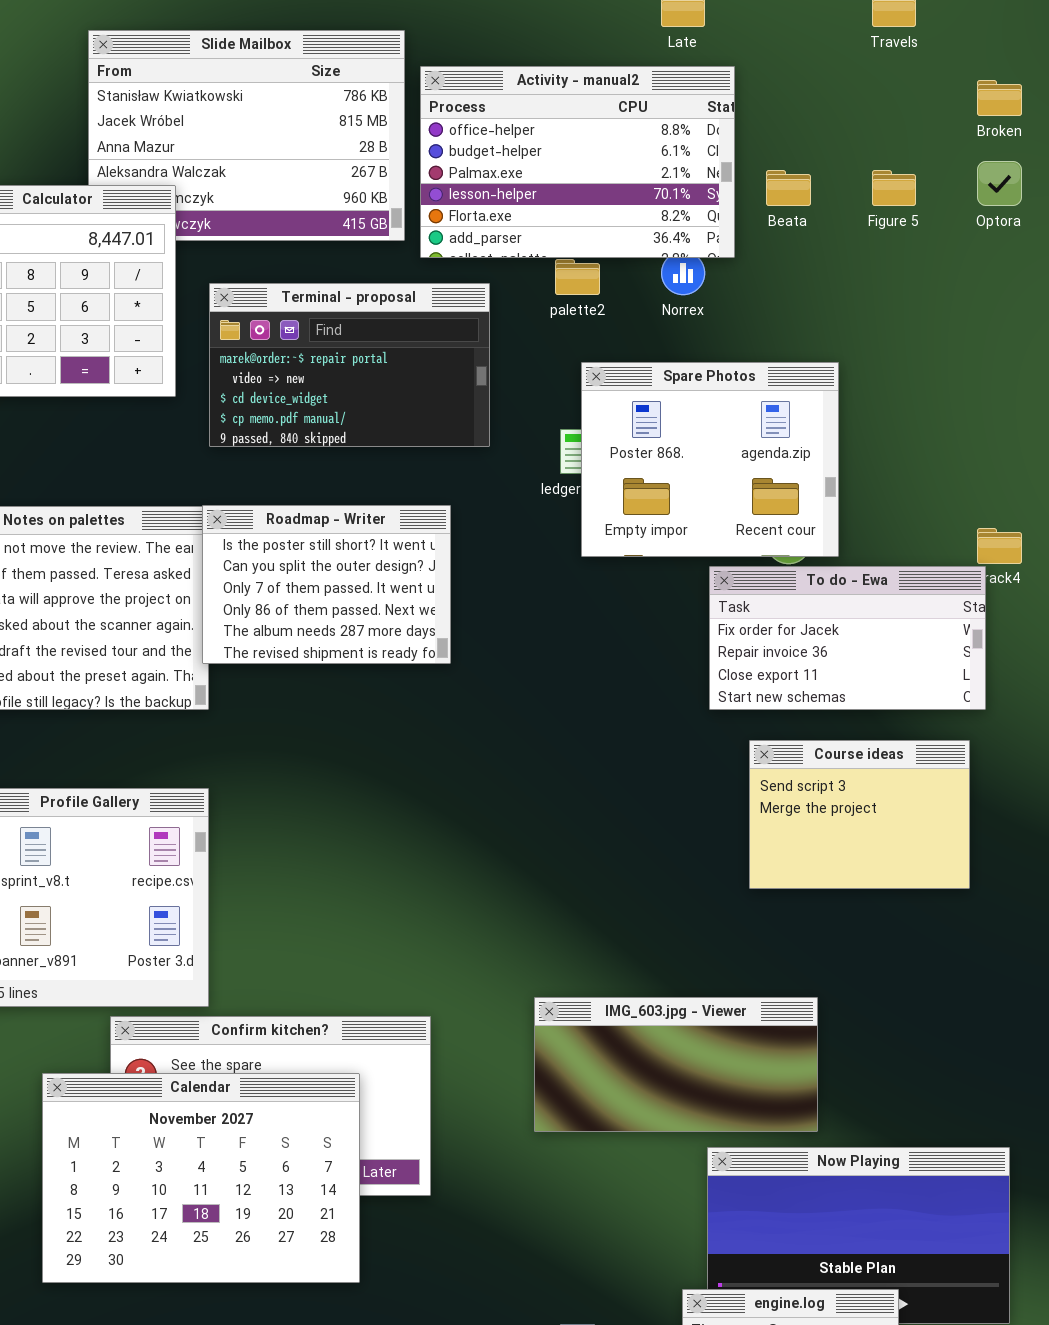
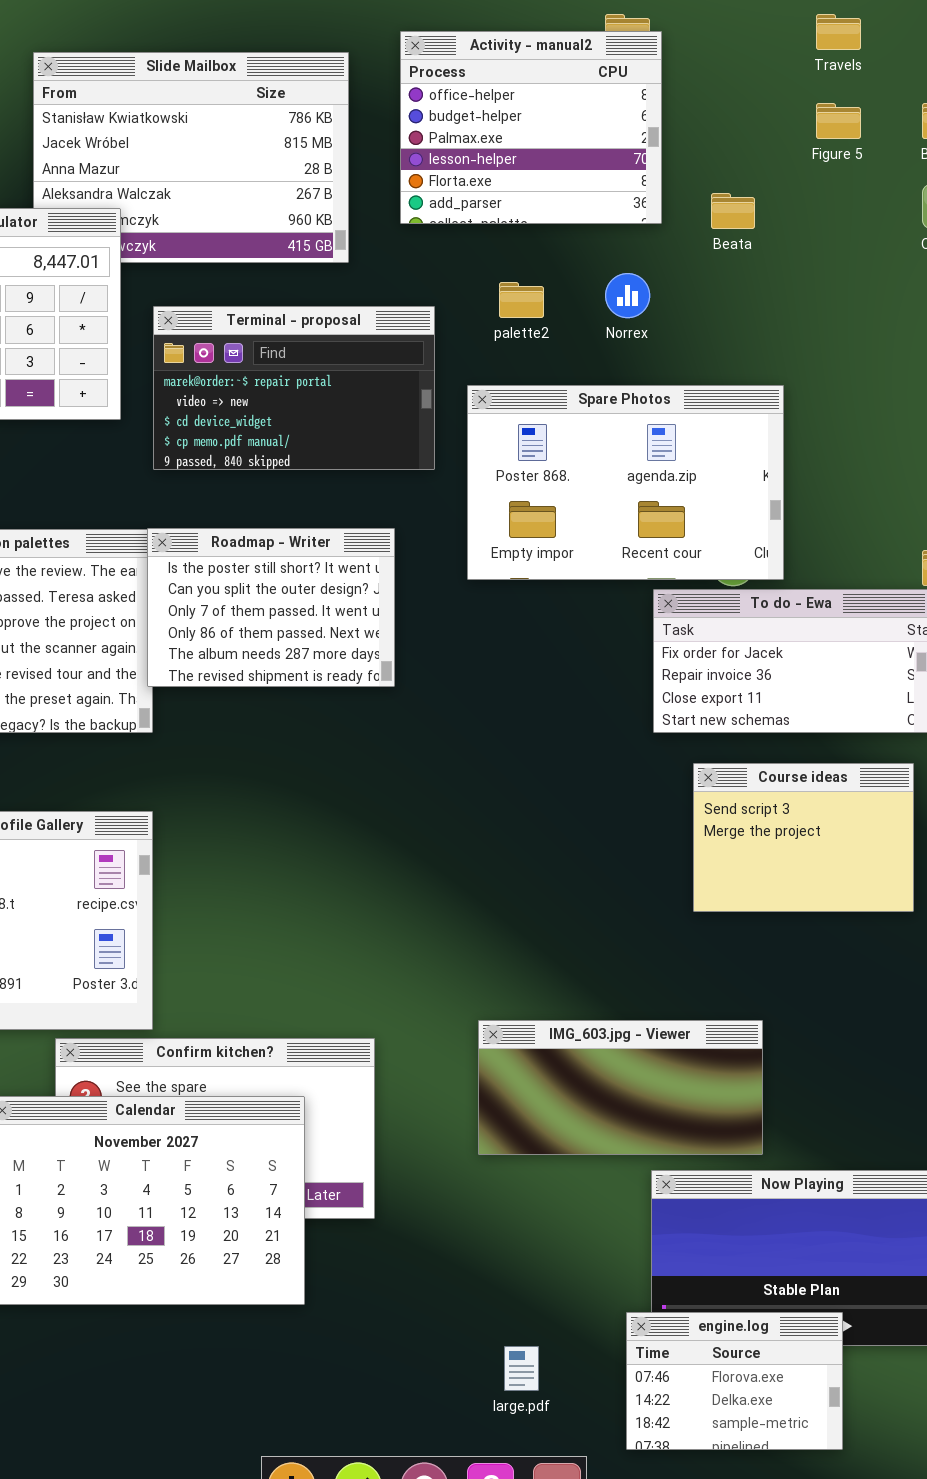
Activity - manual2: [420,66,735,258] -> [400,31,662,224], moved, resized
Figure 5: [872,170,916,206] -> [816,103,861,139], moved
Spare Photos: [581,362,839,557] -> [467,385,784,580], resized

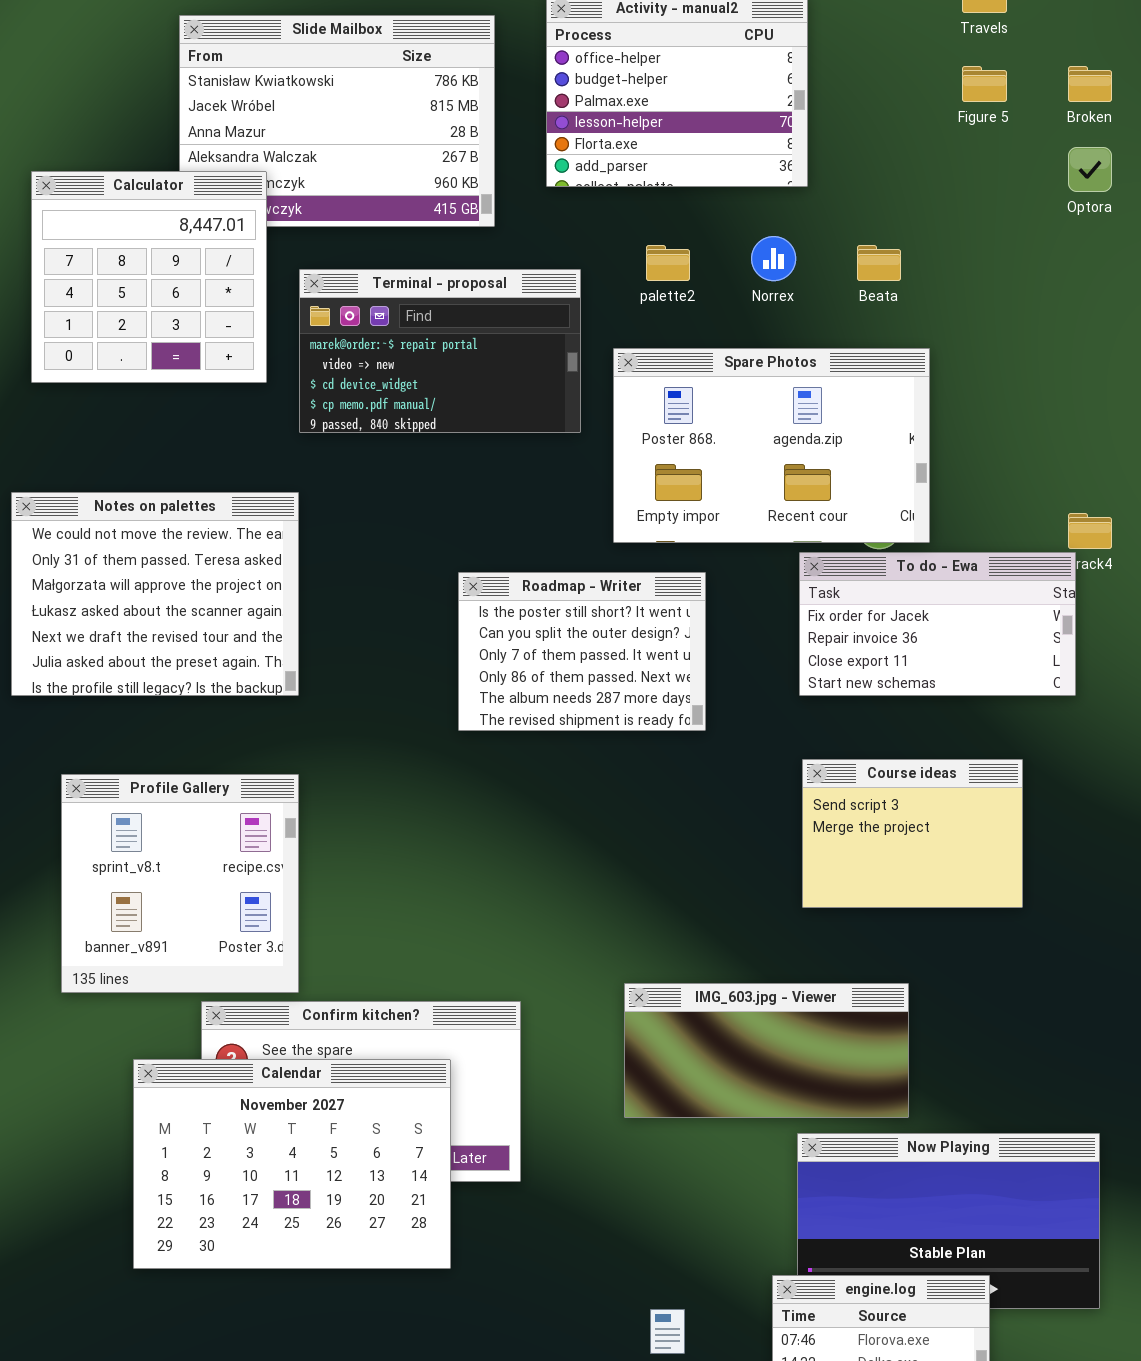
Beata: [711,193,755,229] -> [857,245,901,281], moved
Roadmap - Writer: [147,528,395,687] -> [458,572,706,731], moved
Course ideas: [693,763,914,912] -> [802,759,1023,908], moved

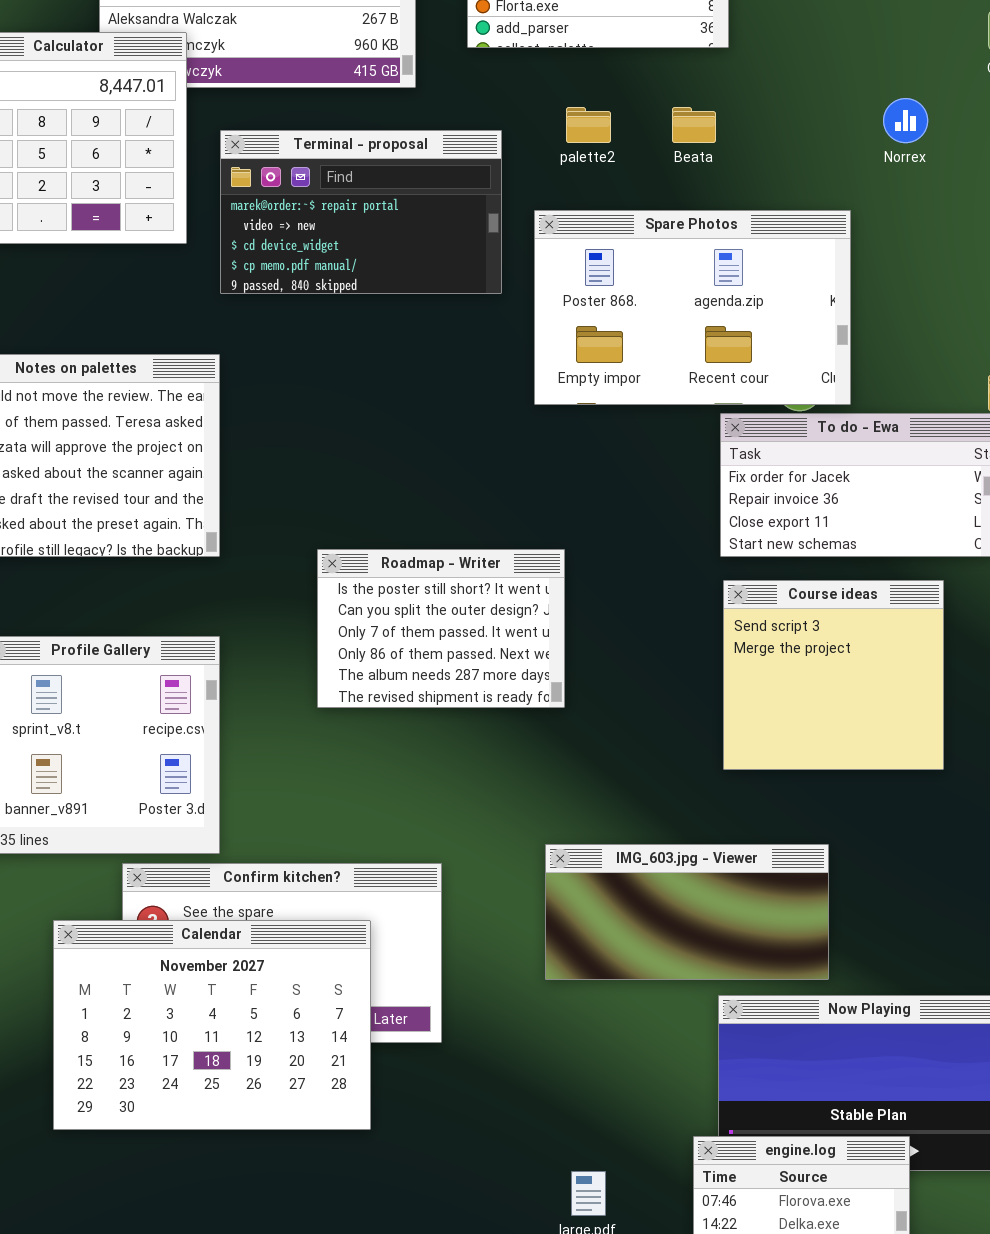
Norrex: [751,236,796,281] -> [883,98,928,143], moved
Beata: [857,245,901,281] -> [672,107,716,143], moved
Roadmap - Writer: [458,572,706,731] -> [317,549,565,708], moved
Course ideas: [802,759,1023,908] -> [723,580,944,770], resized

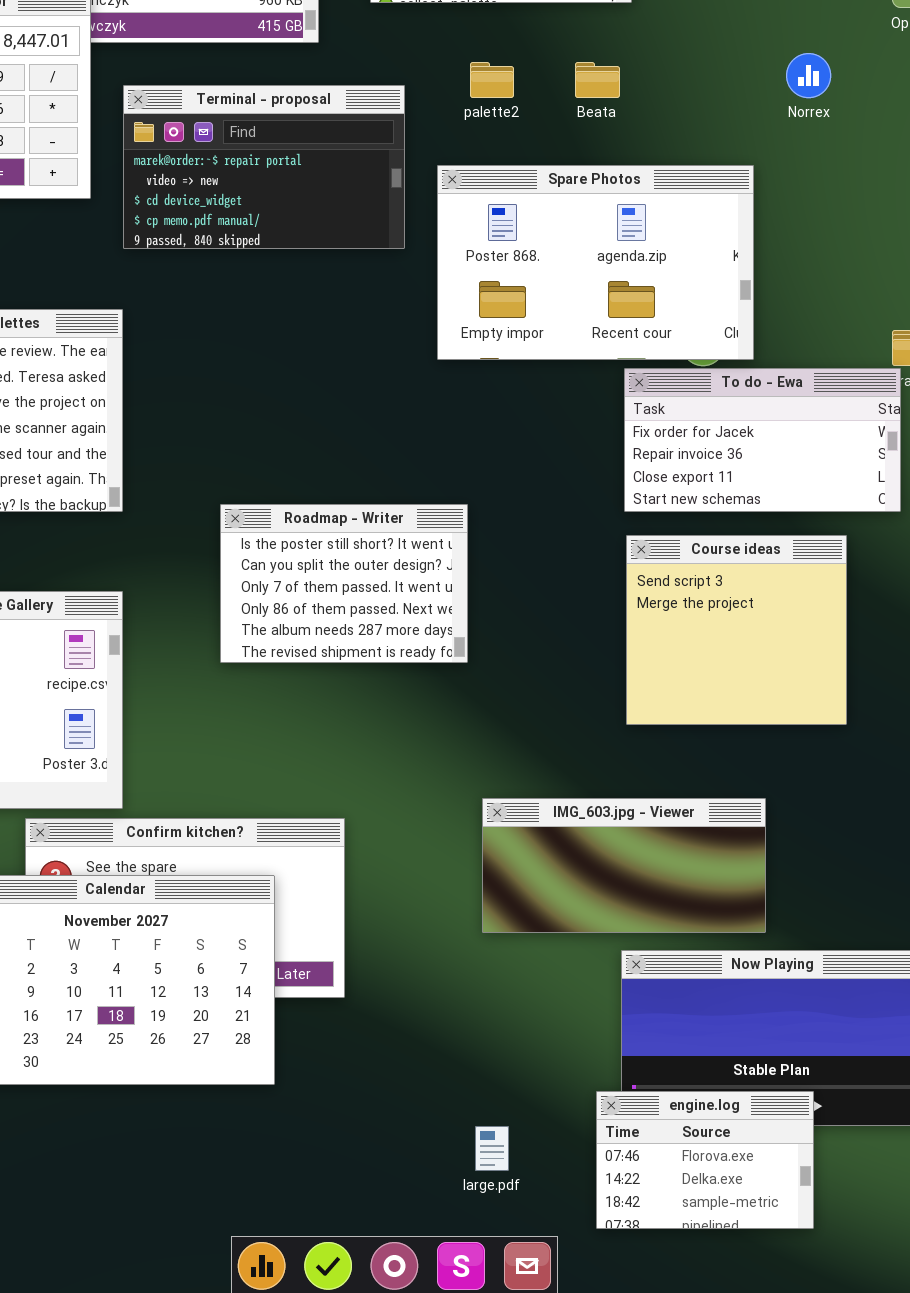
IMG_603.jpg - Viewer: [545,844,829,980] -> [482,798,766,933], moved

